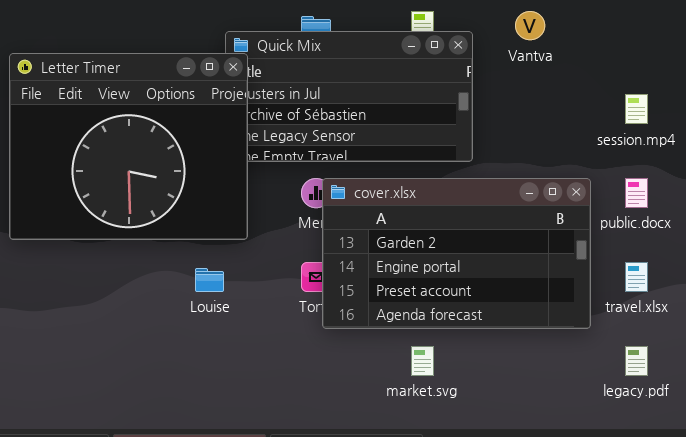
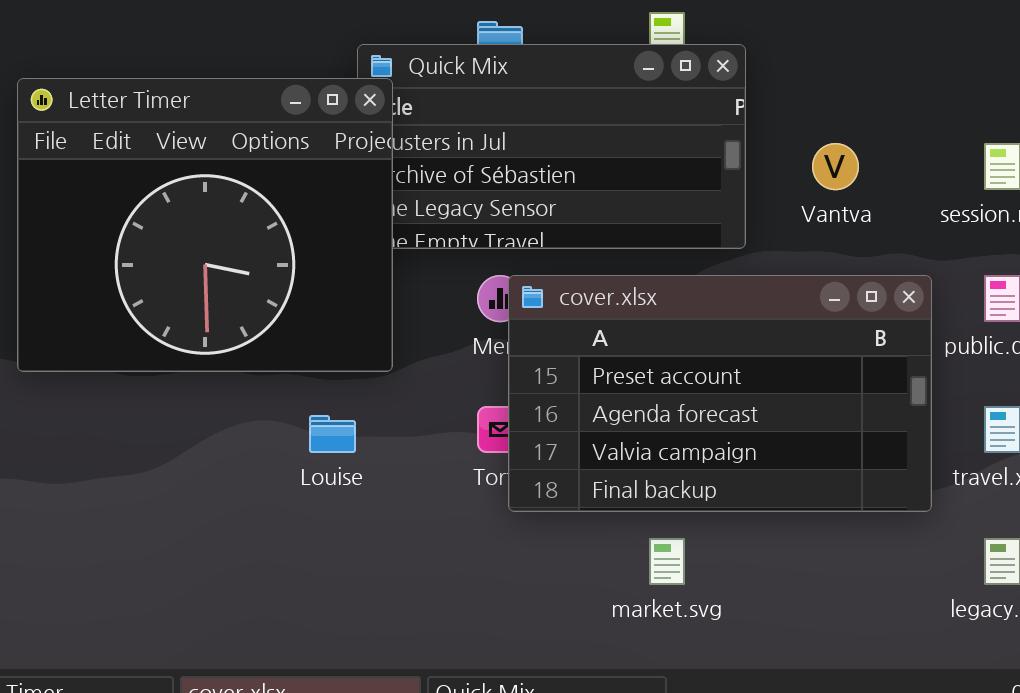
Vantva: [515,11,545,40] -> [812,143,859,190], moved
cover.xlsx: [322,178,591,329] -> [508,275,932,512], scrolled down 2 rows

